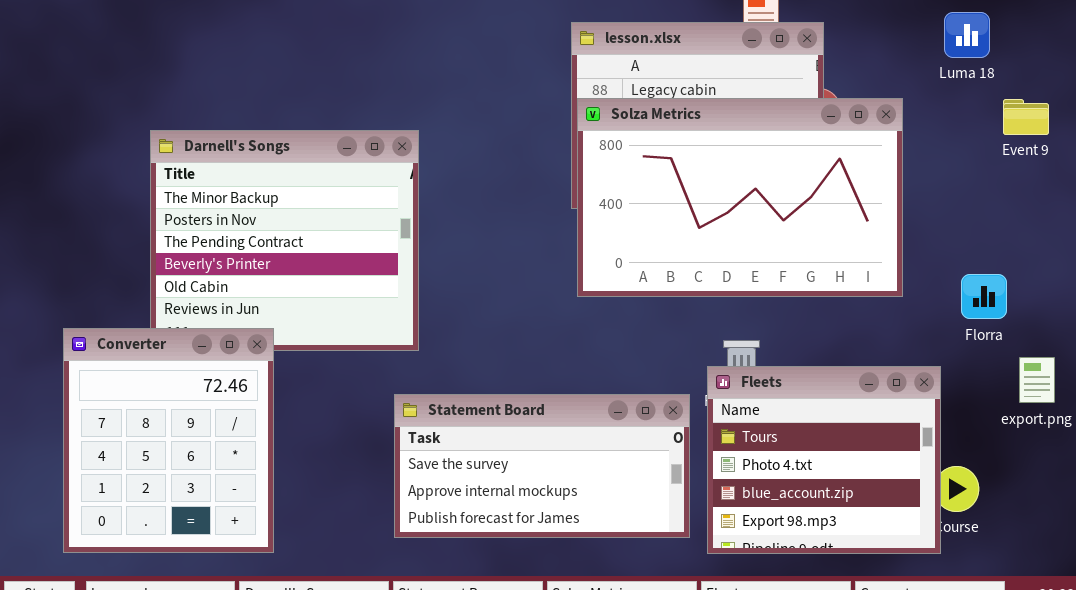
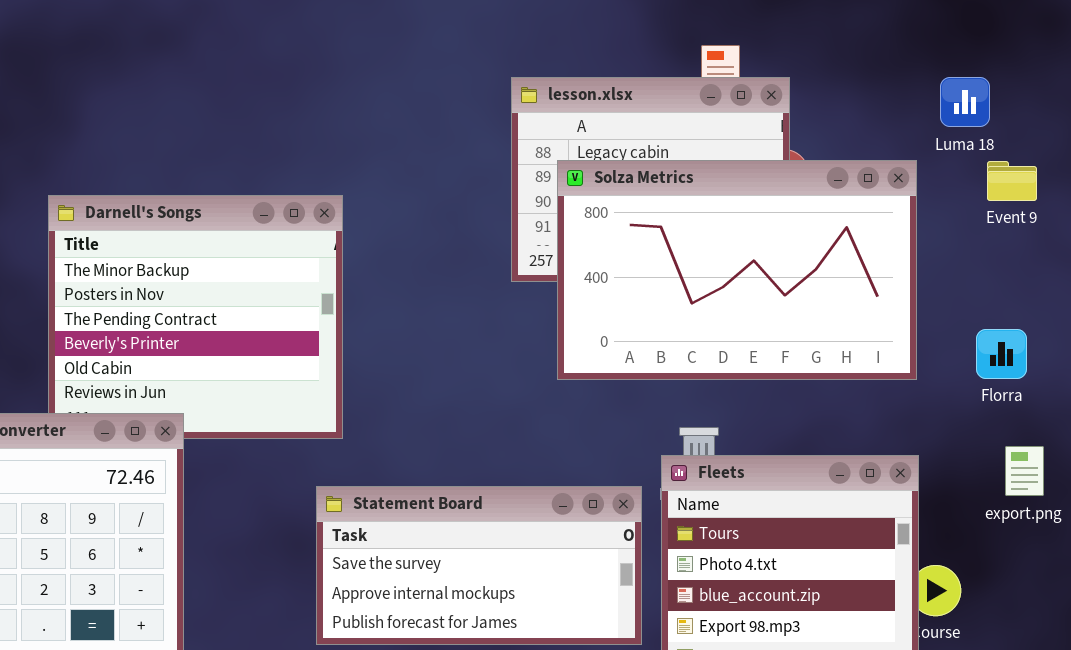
Luma 18: [944,12,990,58] -> [940,77,990,127], moved
Solza Metrics: [577,98,903,297] -> [557,160,917,380], moved
Florra: [961,274,1007,319] -> [976,329,1027,379], moved

